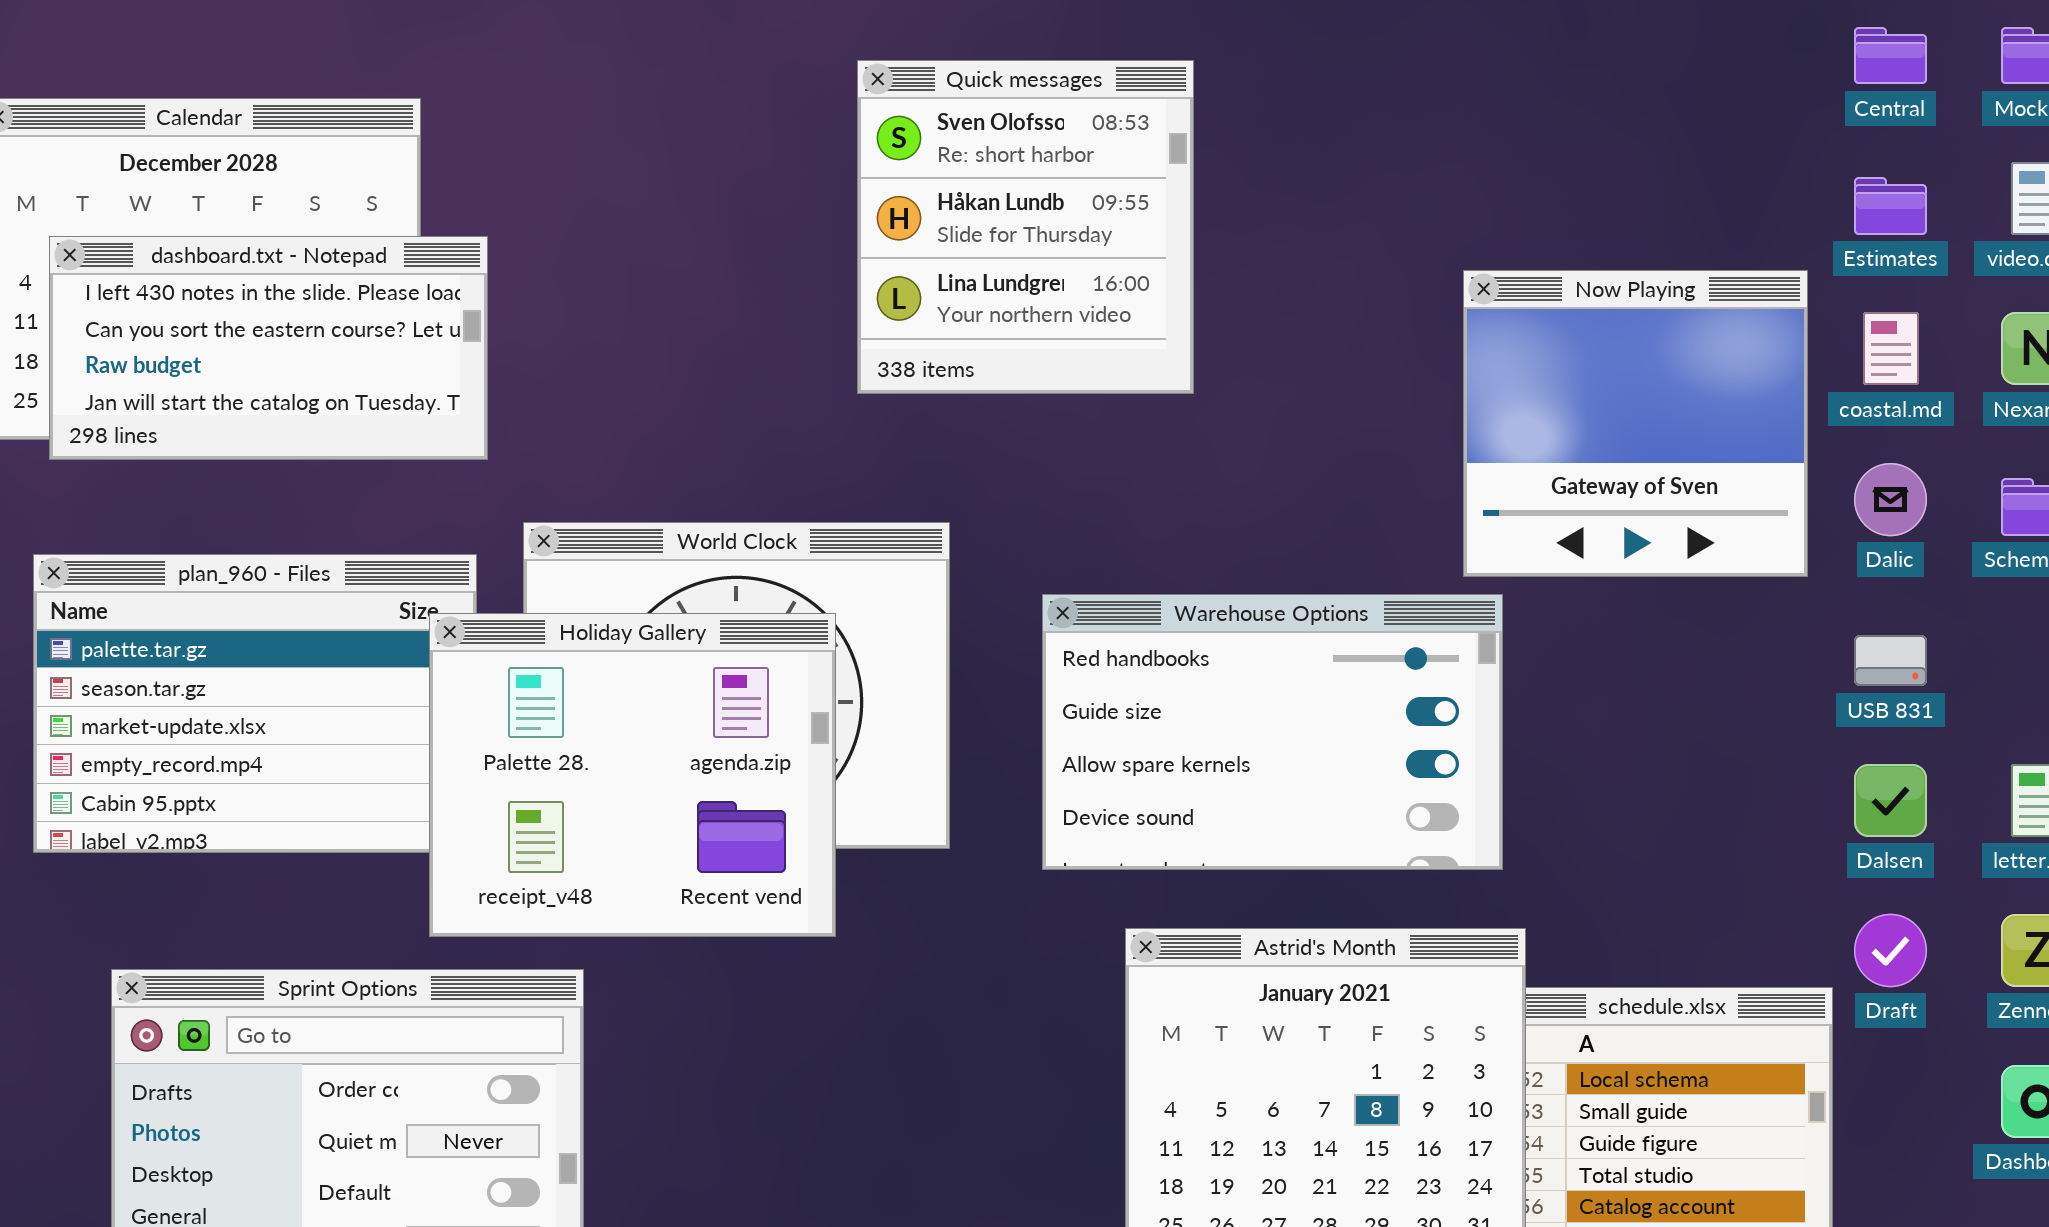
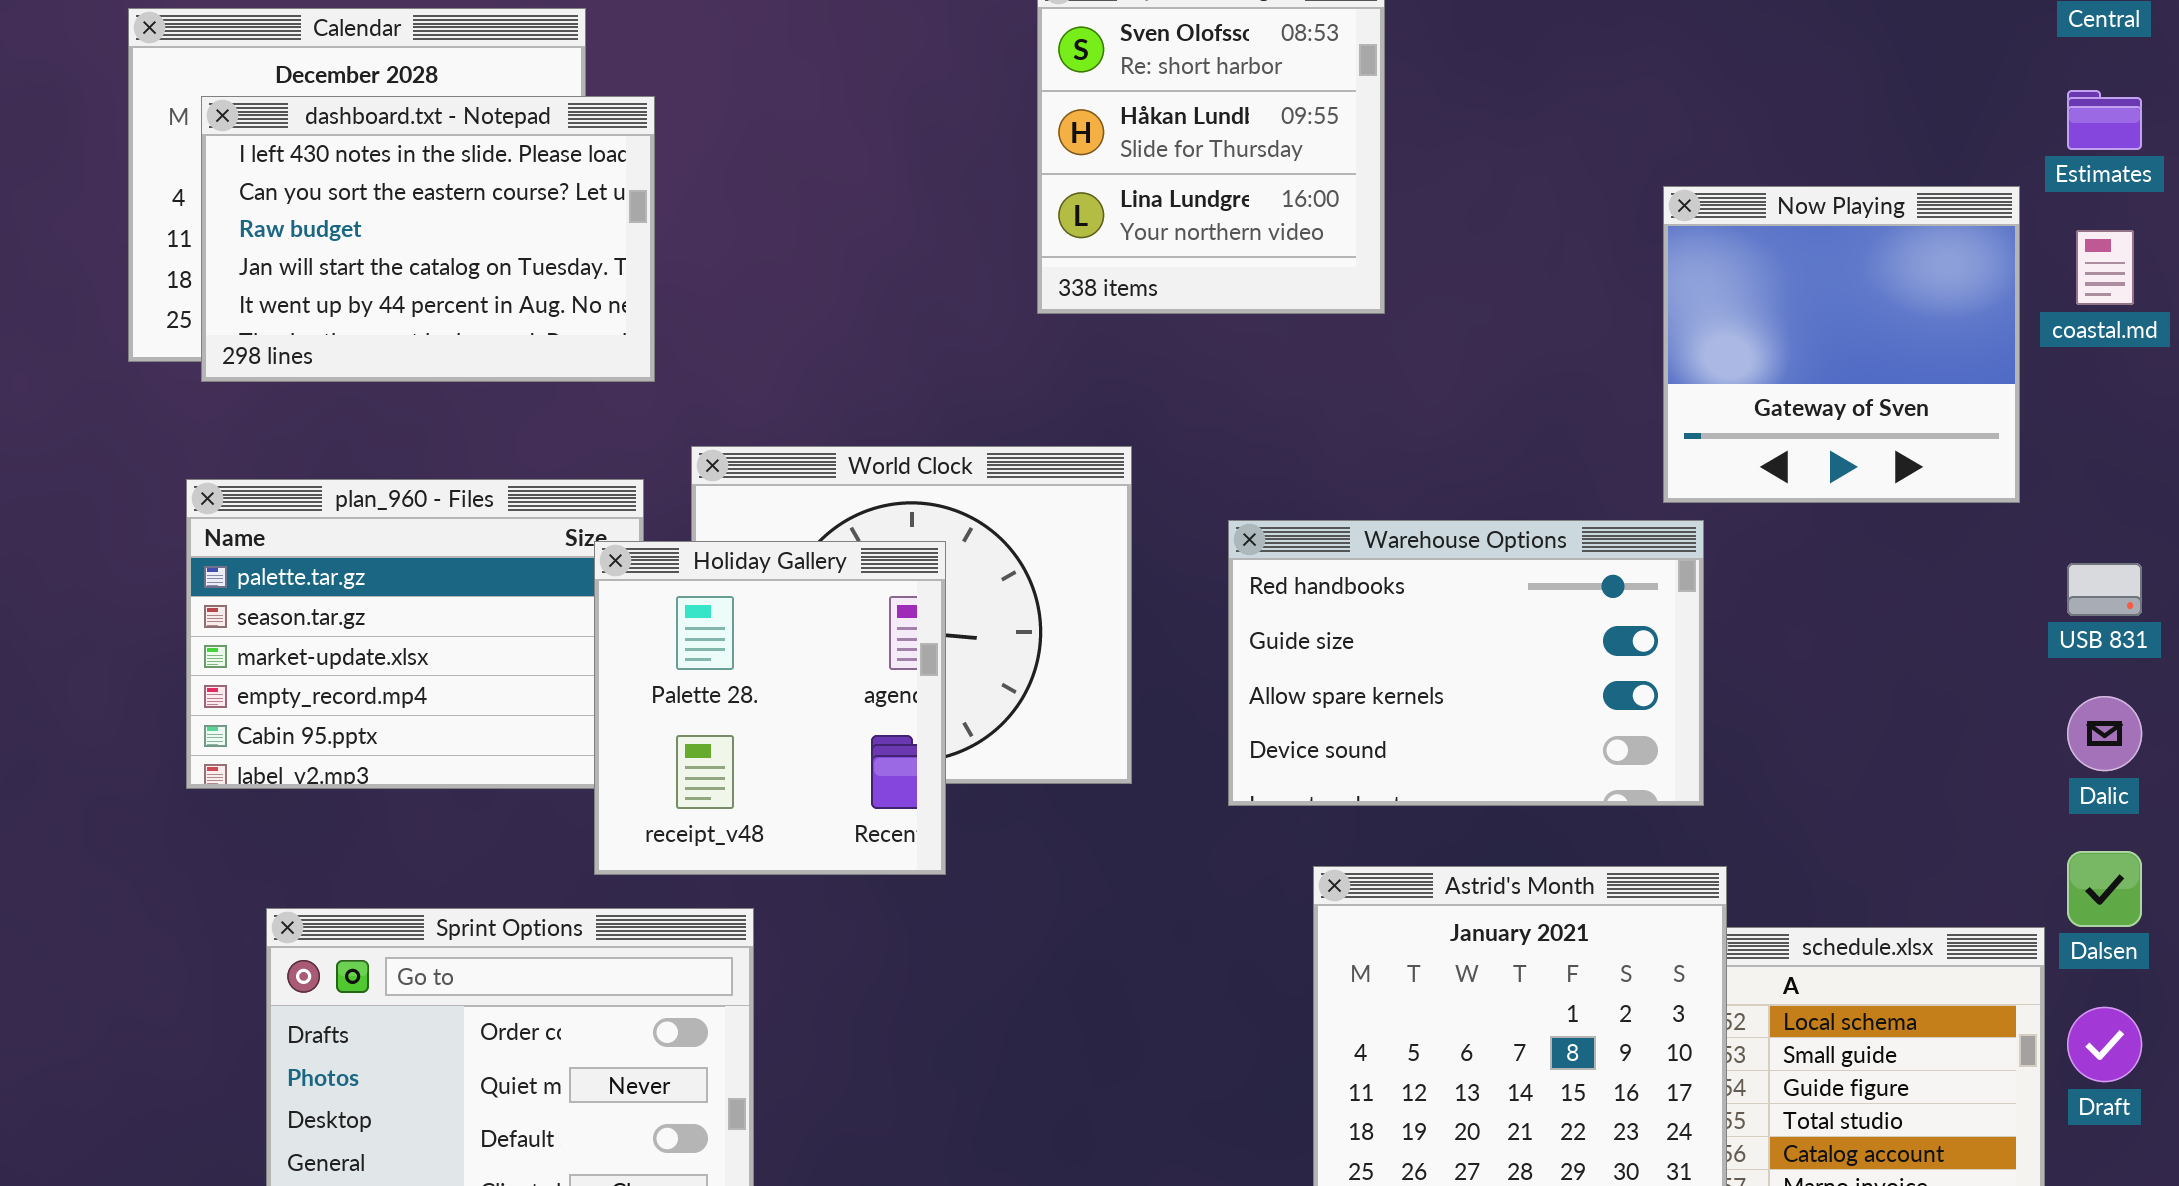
dashboard.txt - Notepad: [49,236,488,460] -> [201,96,655,382], resized
Dalic: [1854,463,1927,536] -> [2067,696,2142,771], moved
Holiday Gallery: [429,613,836,937] -> [594,541,946,875], resized
Dalsen: [1854,764,1927,837] -> [2067,851,2142,927], moved
Draft: [1854,914,1927,987] -> [2067,1007,2142,1082], moved

